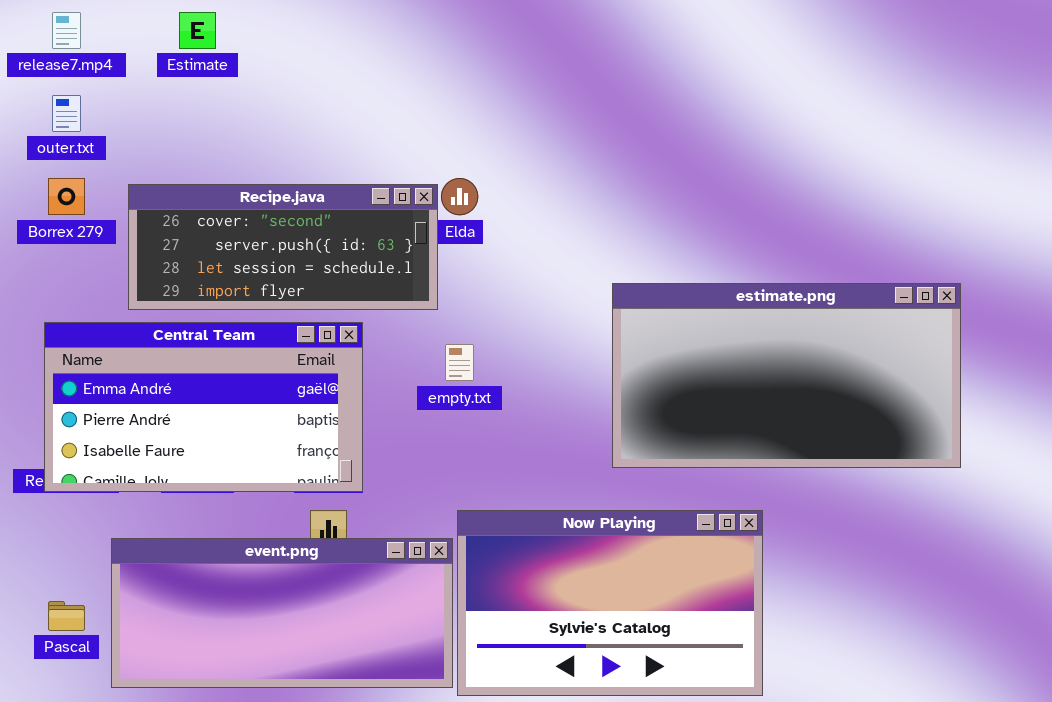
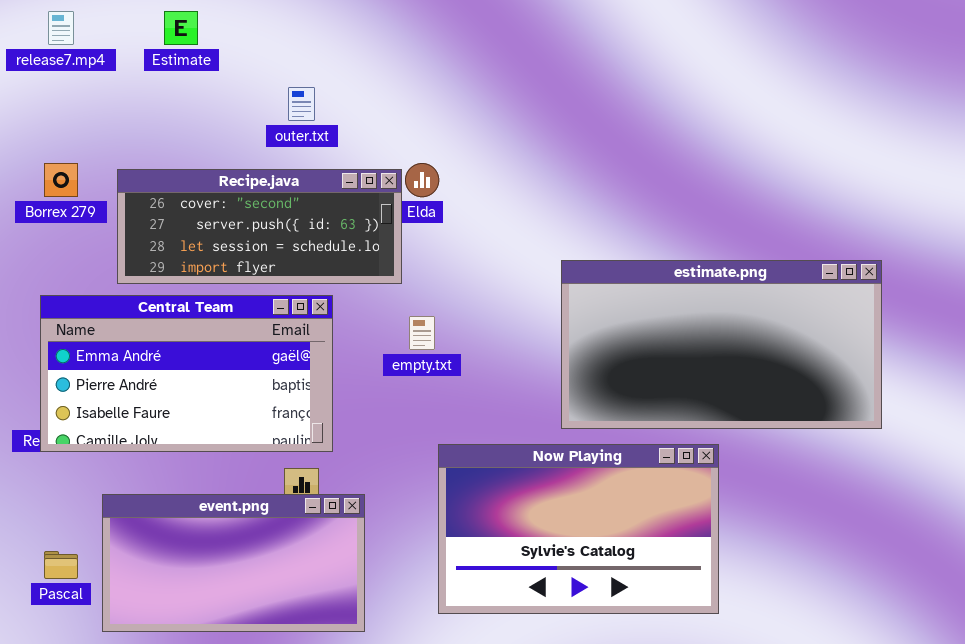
outer.txt: [52,95,81,132] -> [288,87,315,121], moved
Now Playing: [457,510,763,696] -> [438,444,719,614], moved
event.png: [111,538,453,688] -> [102,494,365,632], resized

